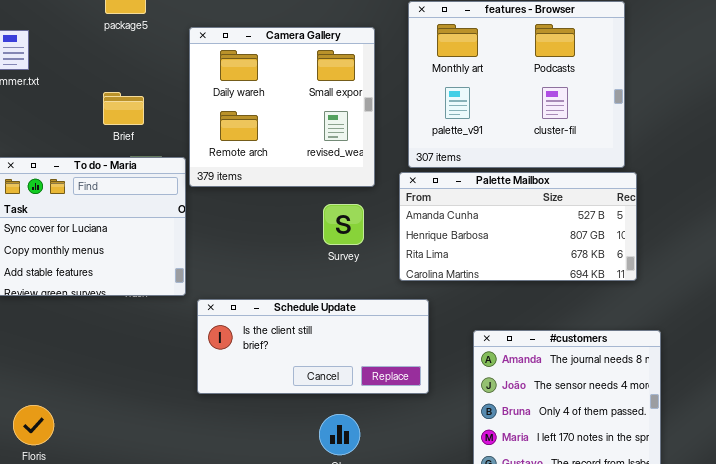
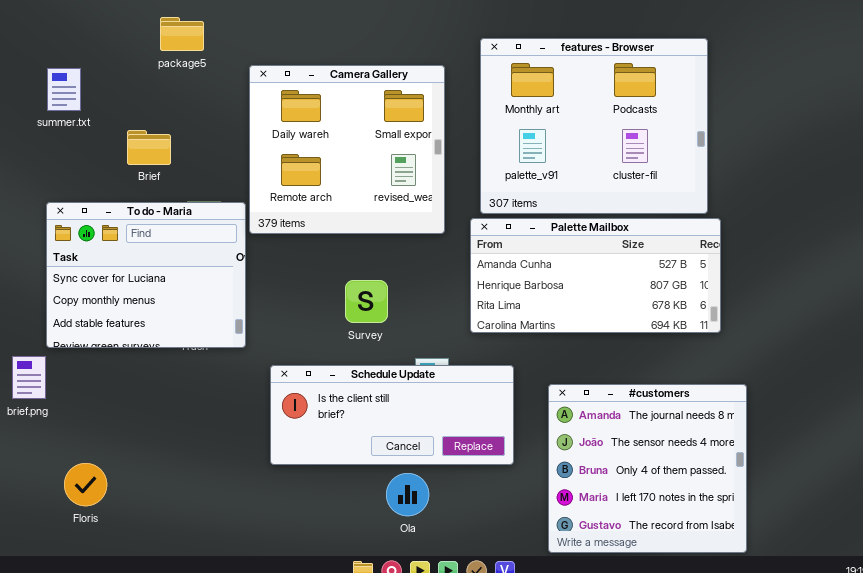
Brief: [103,92,144,125] -> [127,130,171,165], moved
Survey: [323,204,364,245] -> [345,280,388,323], moved
Schedule Update: [197,299,429,394] -> [270,365,514,465], moved

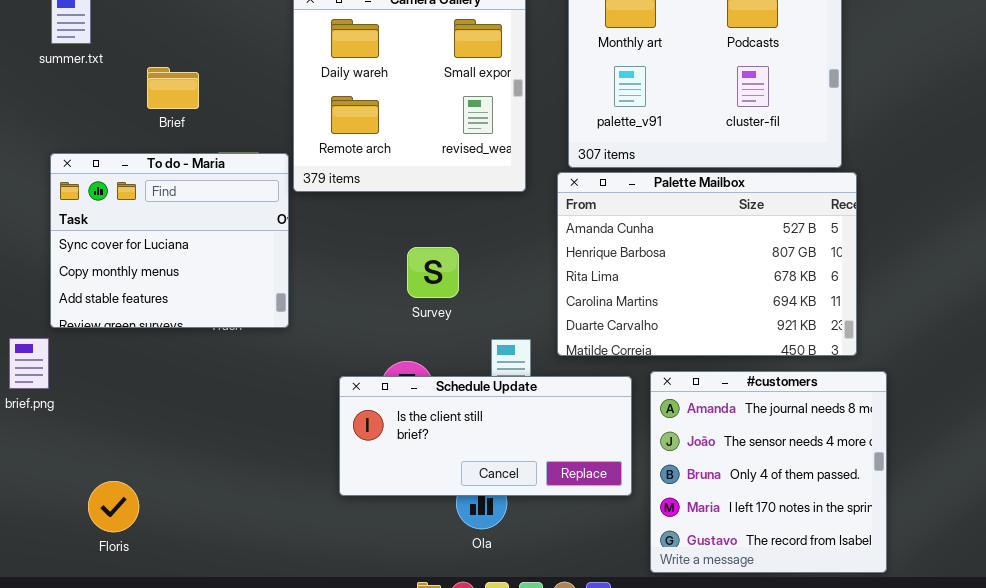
Palette Mailbox: [470,218,721,333] -> [557,172,857,356], resized
Schedule Update: [270,365,514,465] -> [339,376,632,496], moved
Floris: [64,463,107,506] -> [88,481,139,532], moved

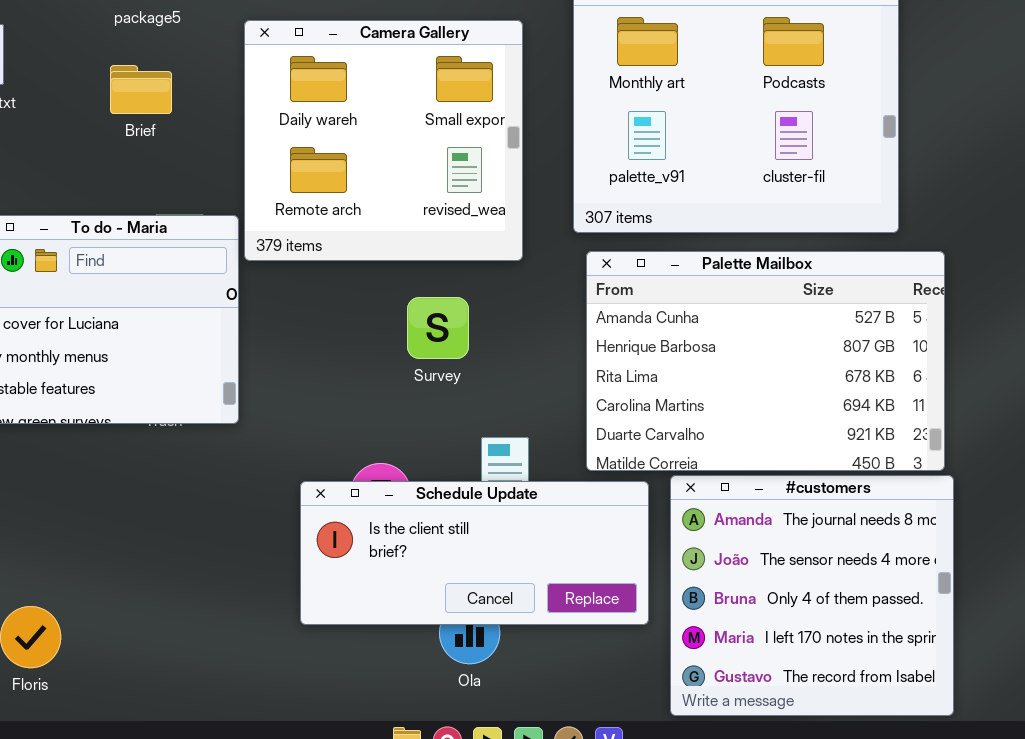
Brief: [147,67,199,109] -> [110,65,172,114], moved
Palette Mailbox: [557,172,857,356] -> [586,251,945,471], moved
Survey: [407,247,459,298] -> [407,297,469,359], moved

